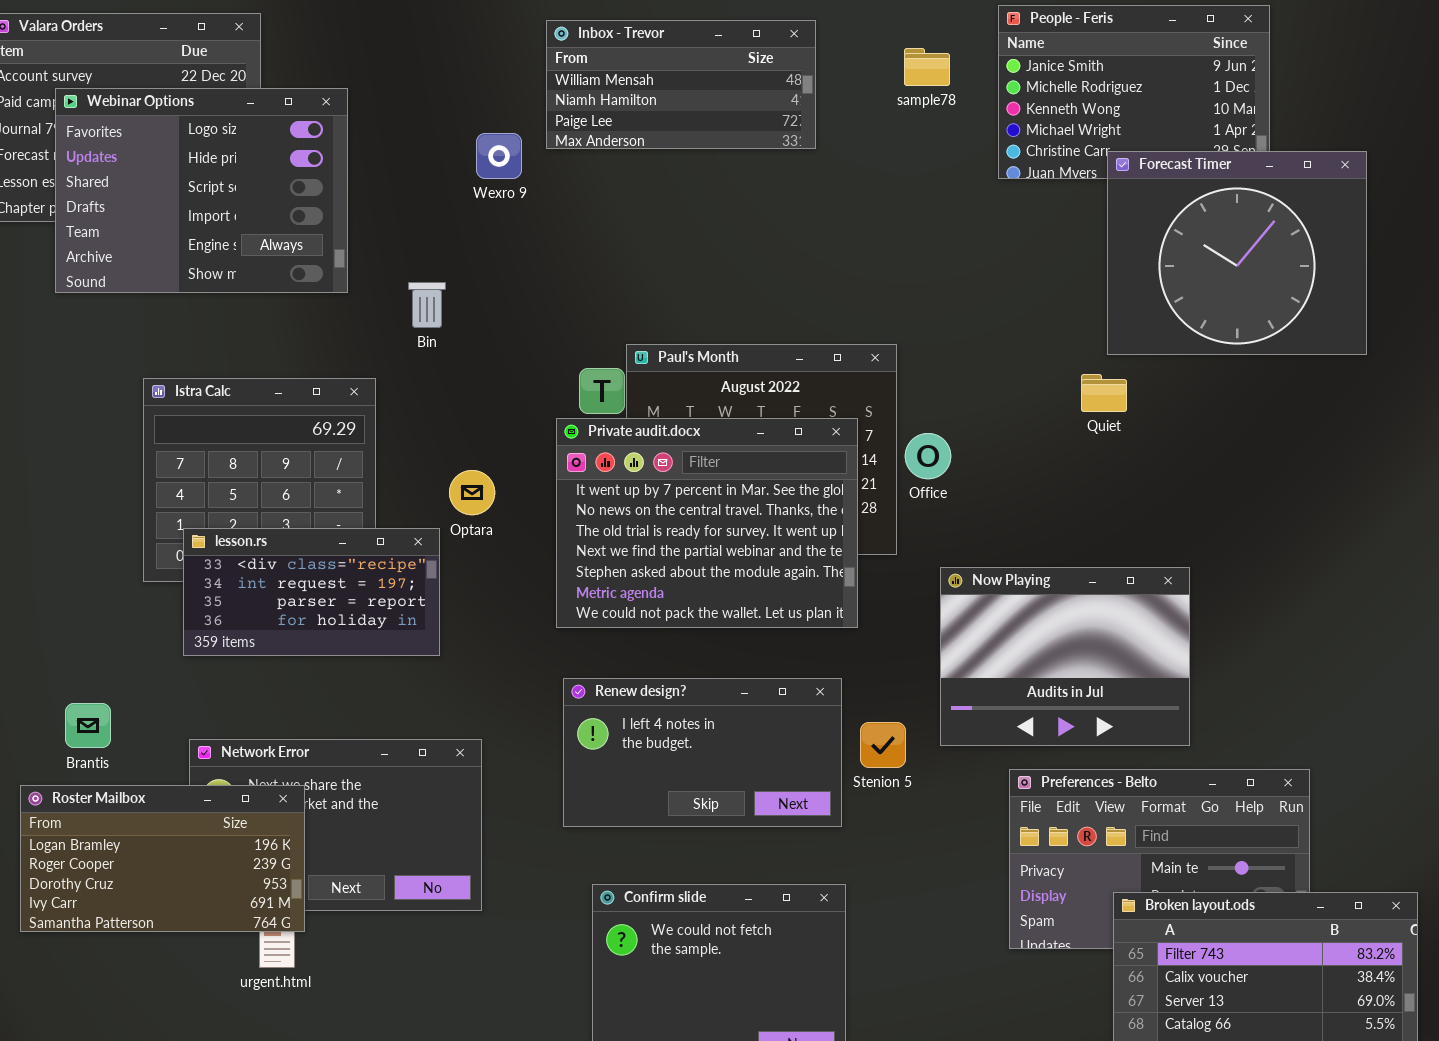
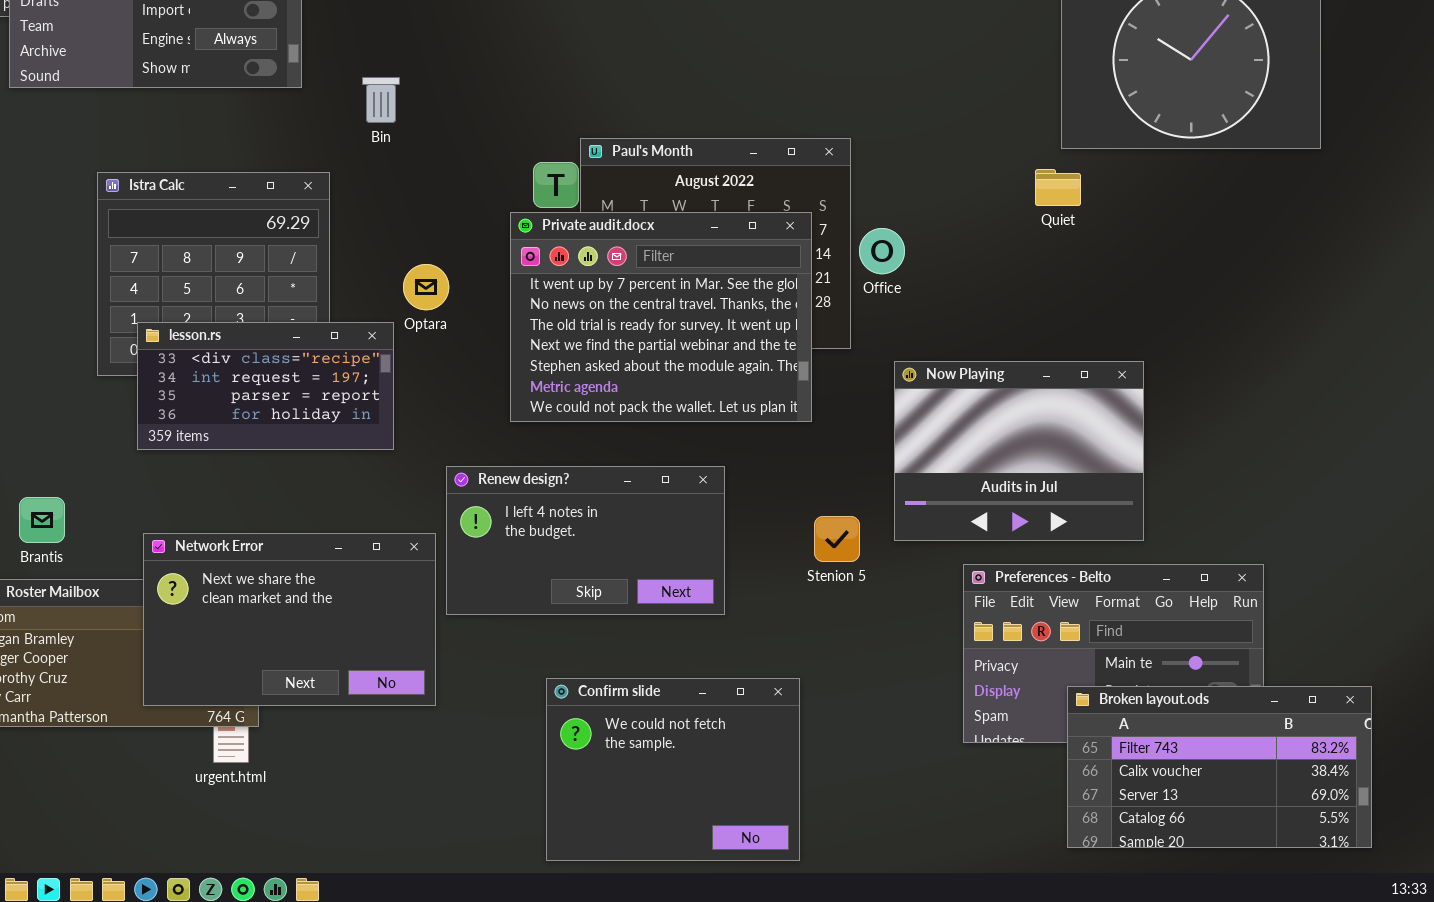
Renew design?: [563,678,842,827] -> [446,466,725,615], moved
Network Error: [189,739,482,911] -> [143,533,436,706], raised

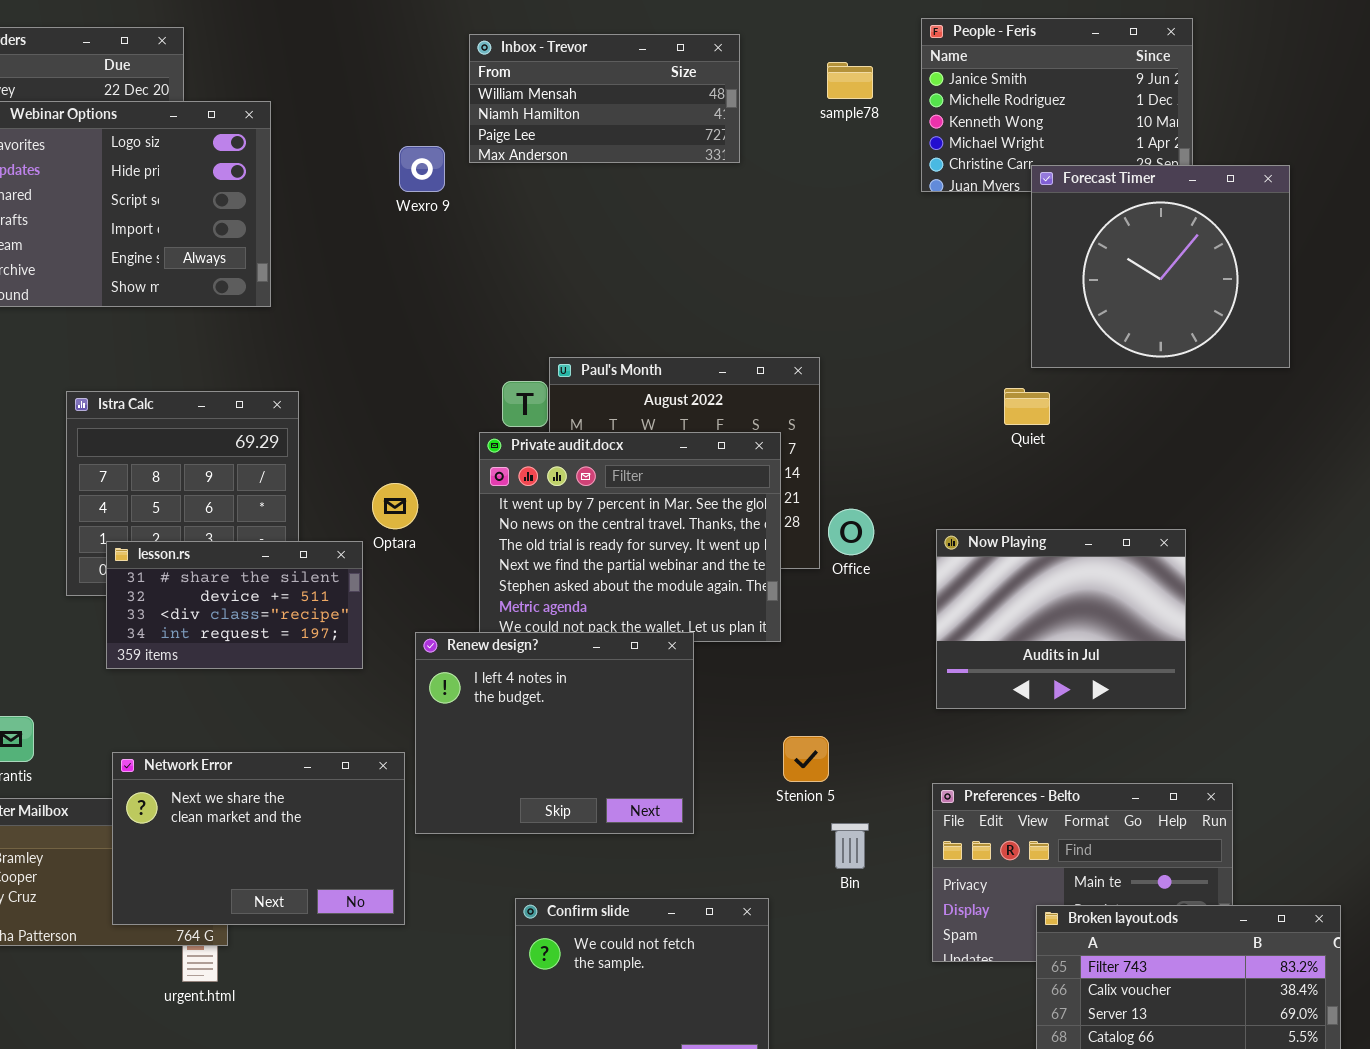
Bin: [362,77,400,123] -> [831,823,869,869], moved
Office: [859,228,905,274] -> [828,509,874,555], moved
lesson.rs: [137,322,394,450] -> [106,541,363,669], scrolled up 2 rows
Now Playing: [894,361,1144,541] -> [936,529,1186,709], moved
Renew design?: [446,466,725,615] -> [415,632,694,834], resized

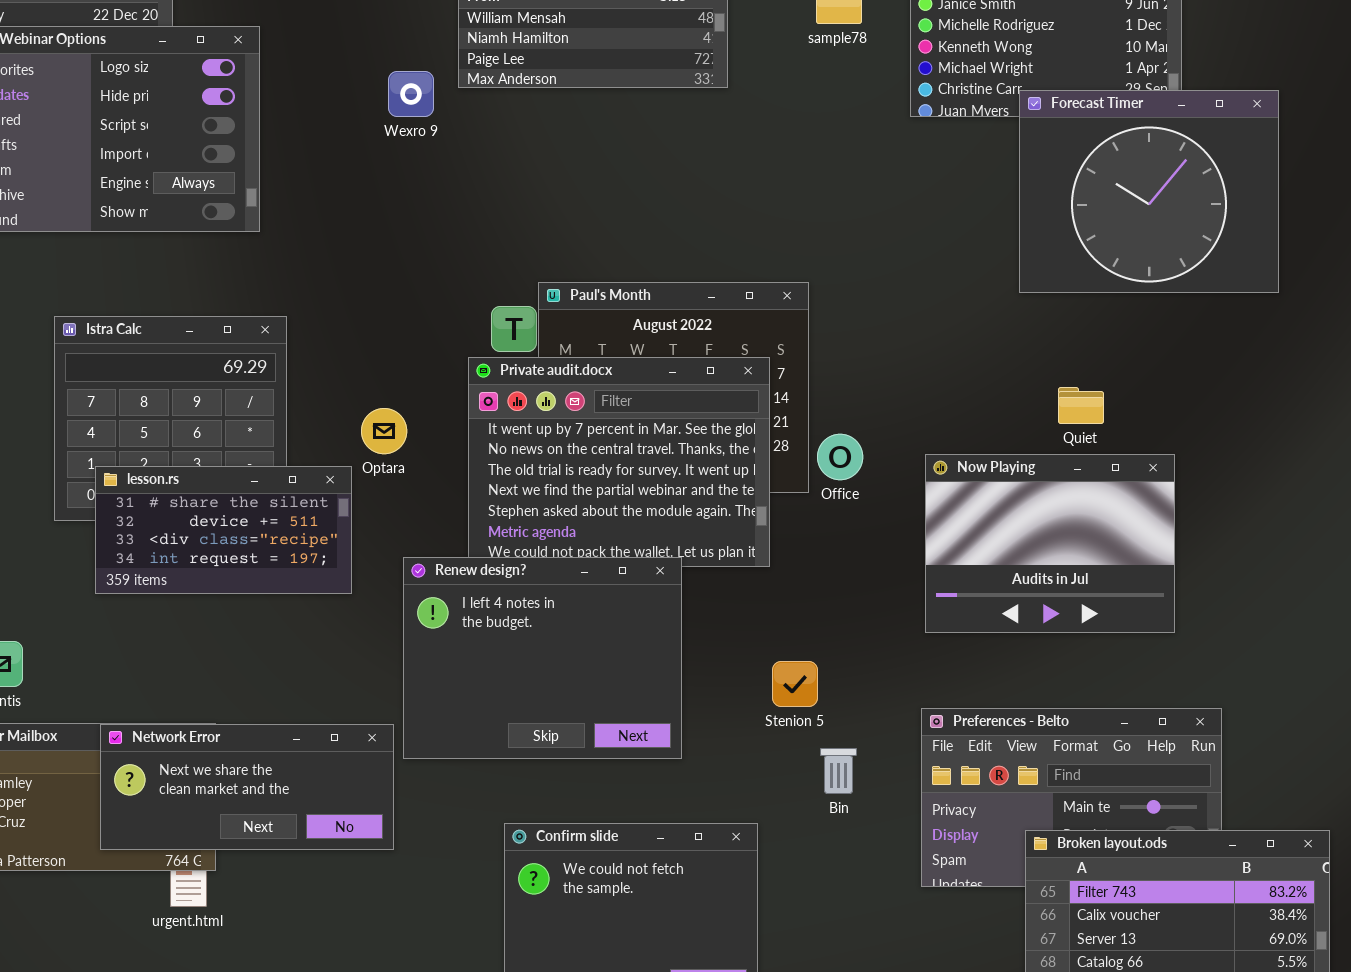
Quiet: [1004,388,1050,425] -> [1058,387,1104,424], moved
Network Error: [112,752,405,925] -> [100,724,394,850], resized

